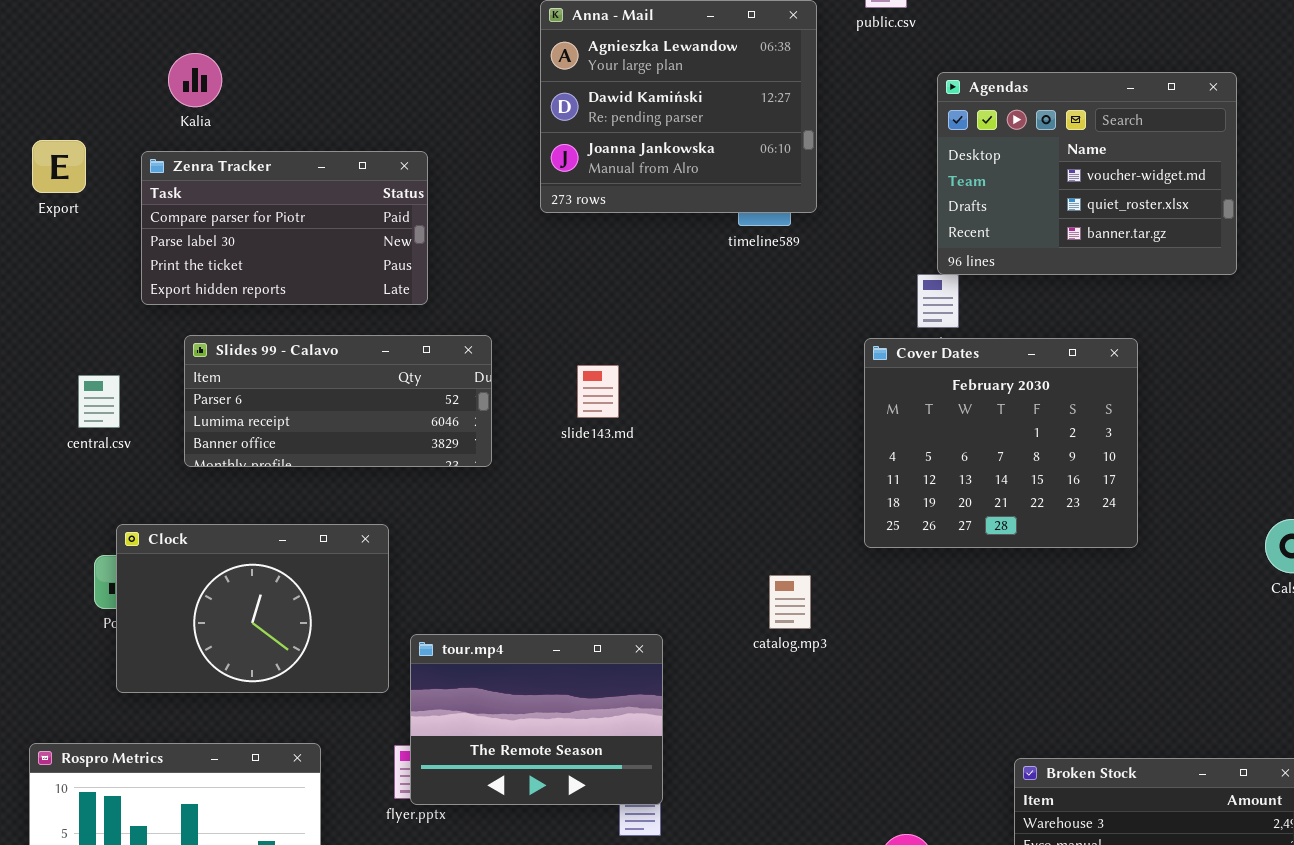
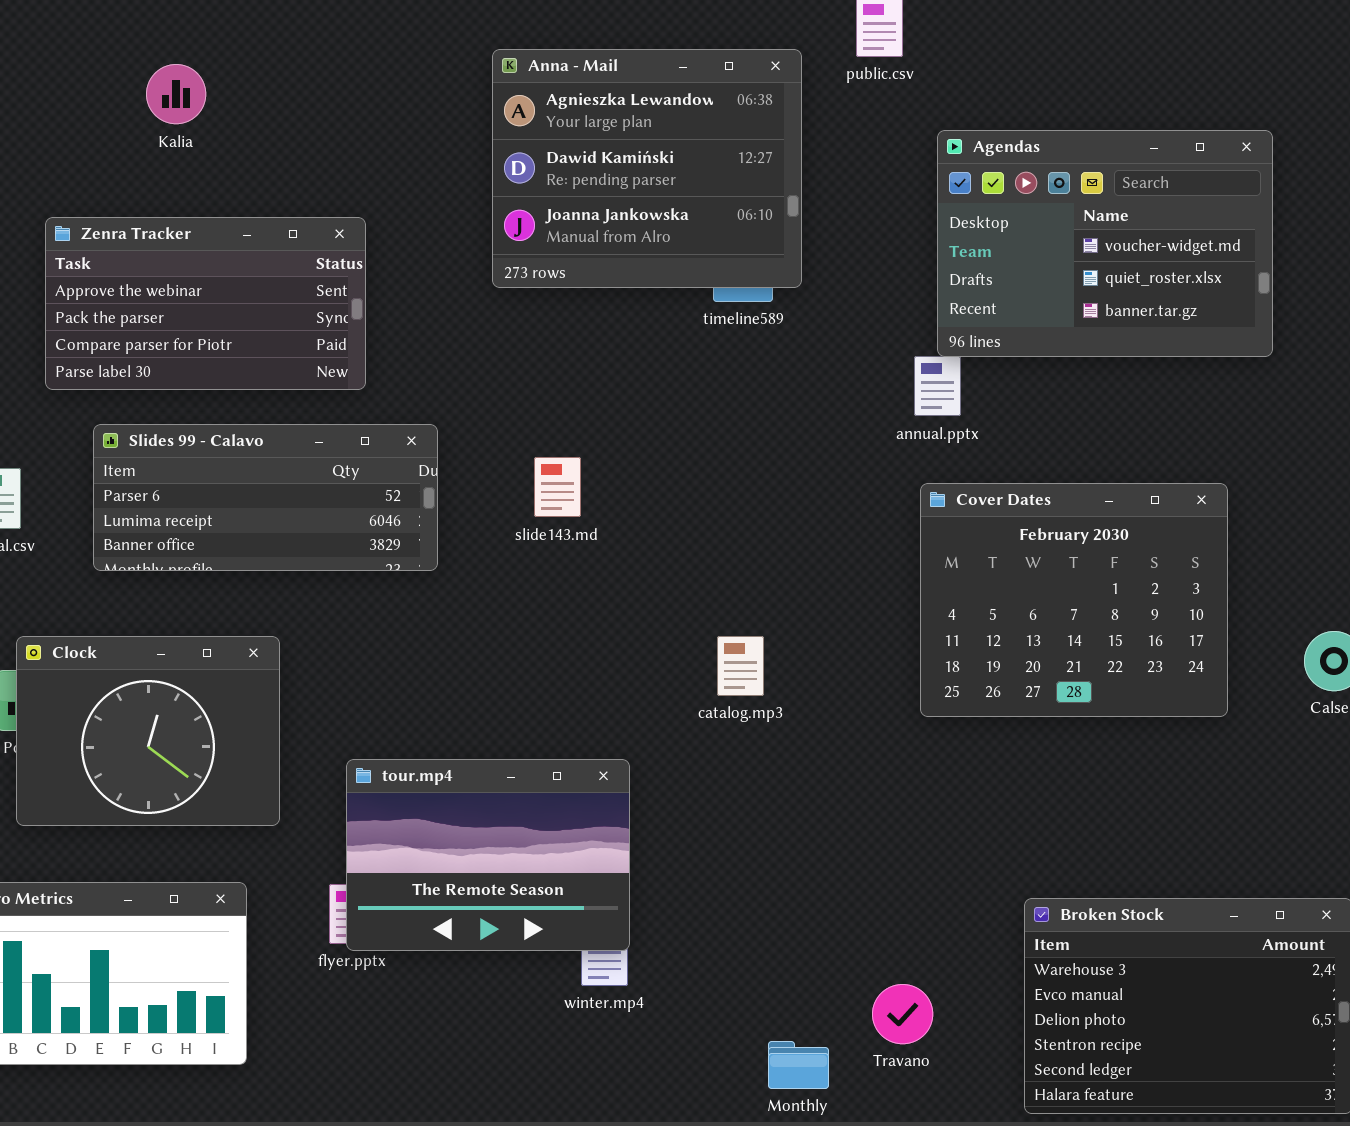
Kalia: [168,53,222,107] -> [146,64,206,124], moved
Zenra Tracker: [141,151,428,305] -> [45,217,366,390], scrolled up 2 rows
Cover Dates: [864,338,1138,548] -> [920,483,1228,717], moved
Clock: [116,524,389,693] -> [16,636,280,826], resized
catalog.mp3: [769,575,811,629] -> [717,636,764,696], moved

